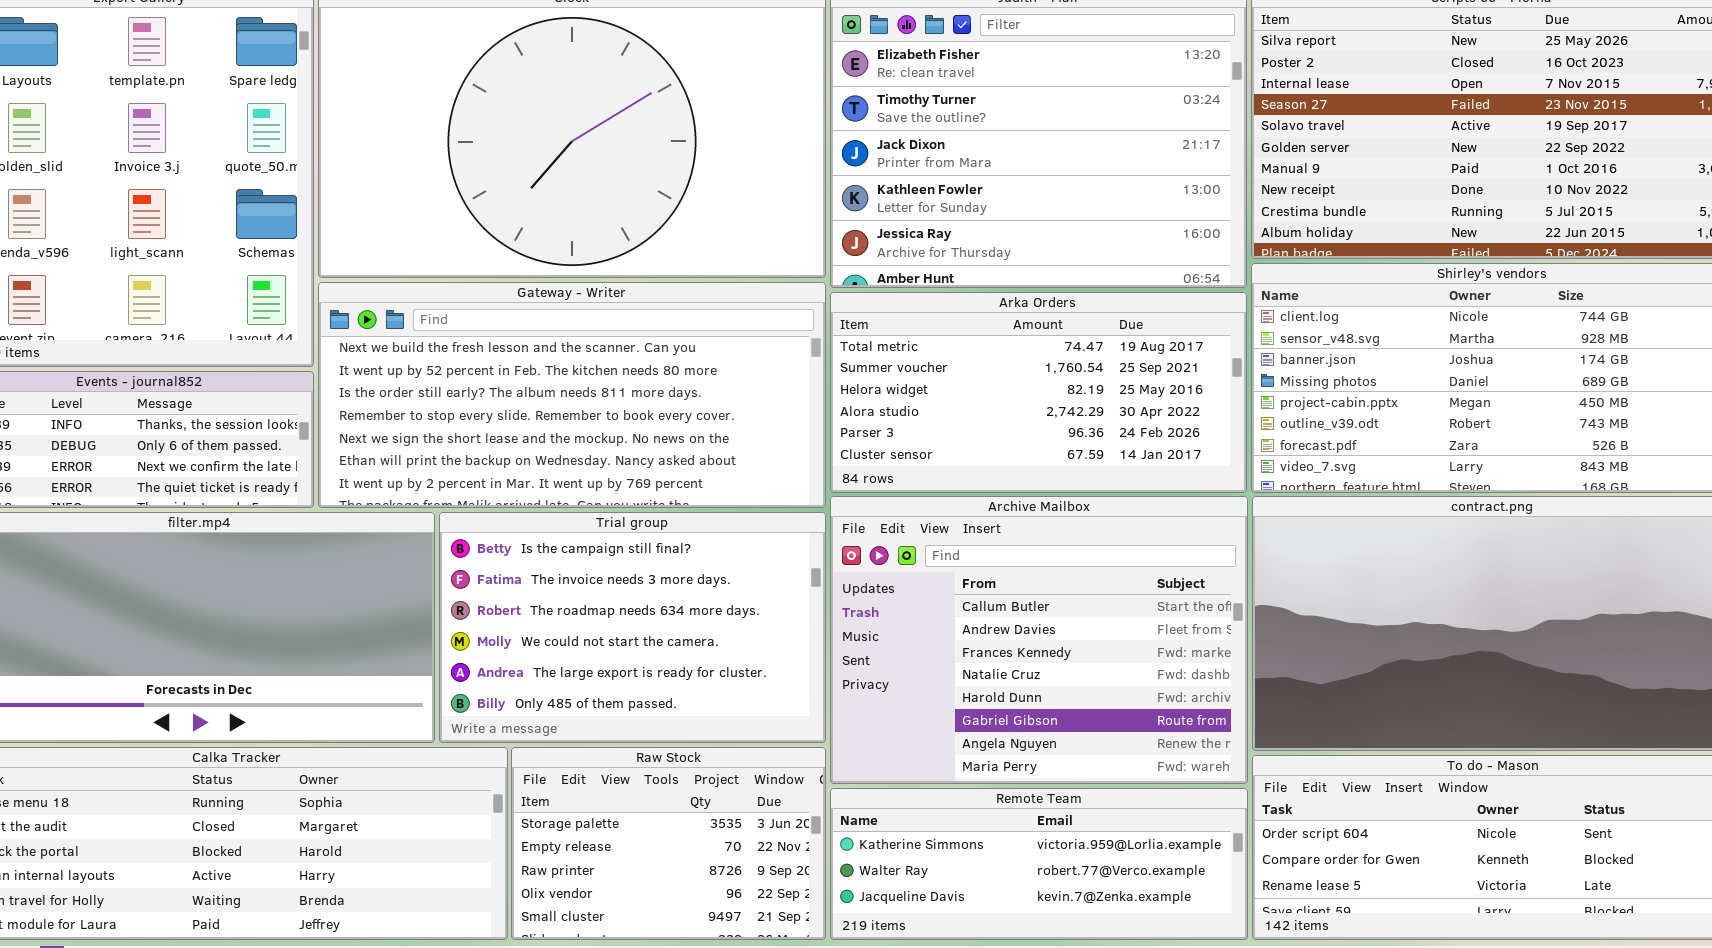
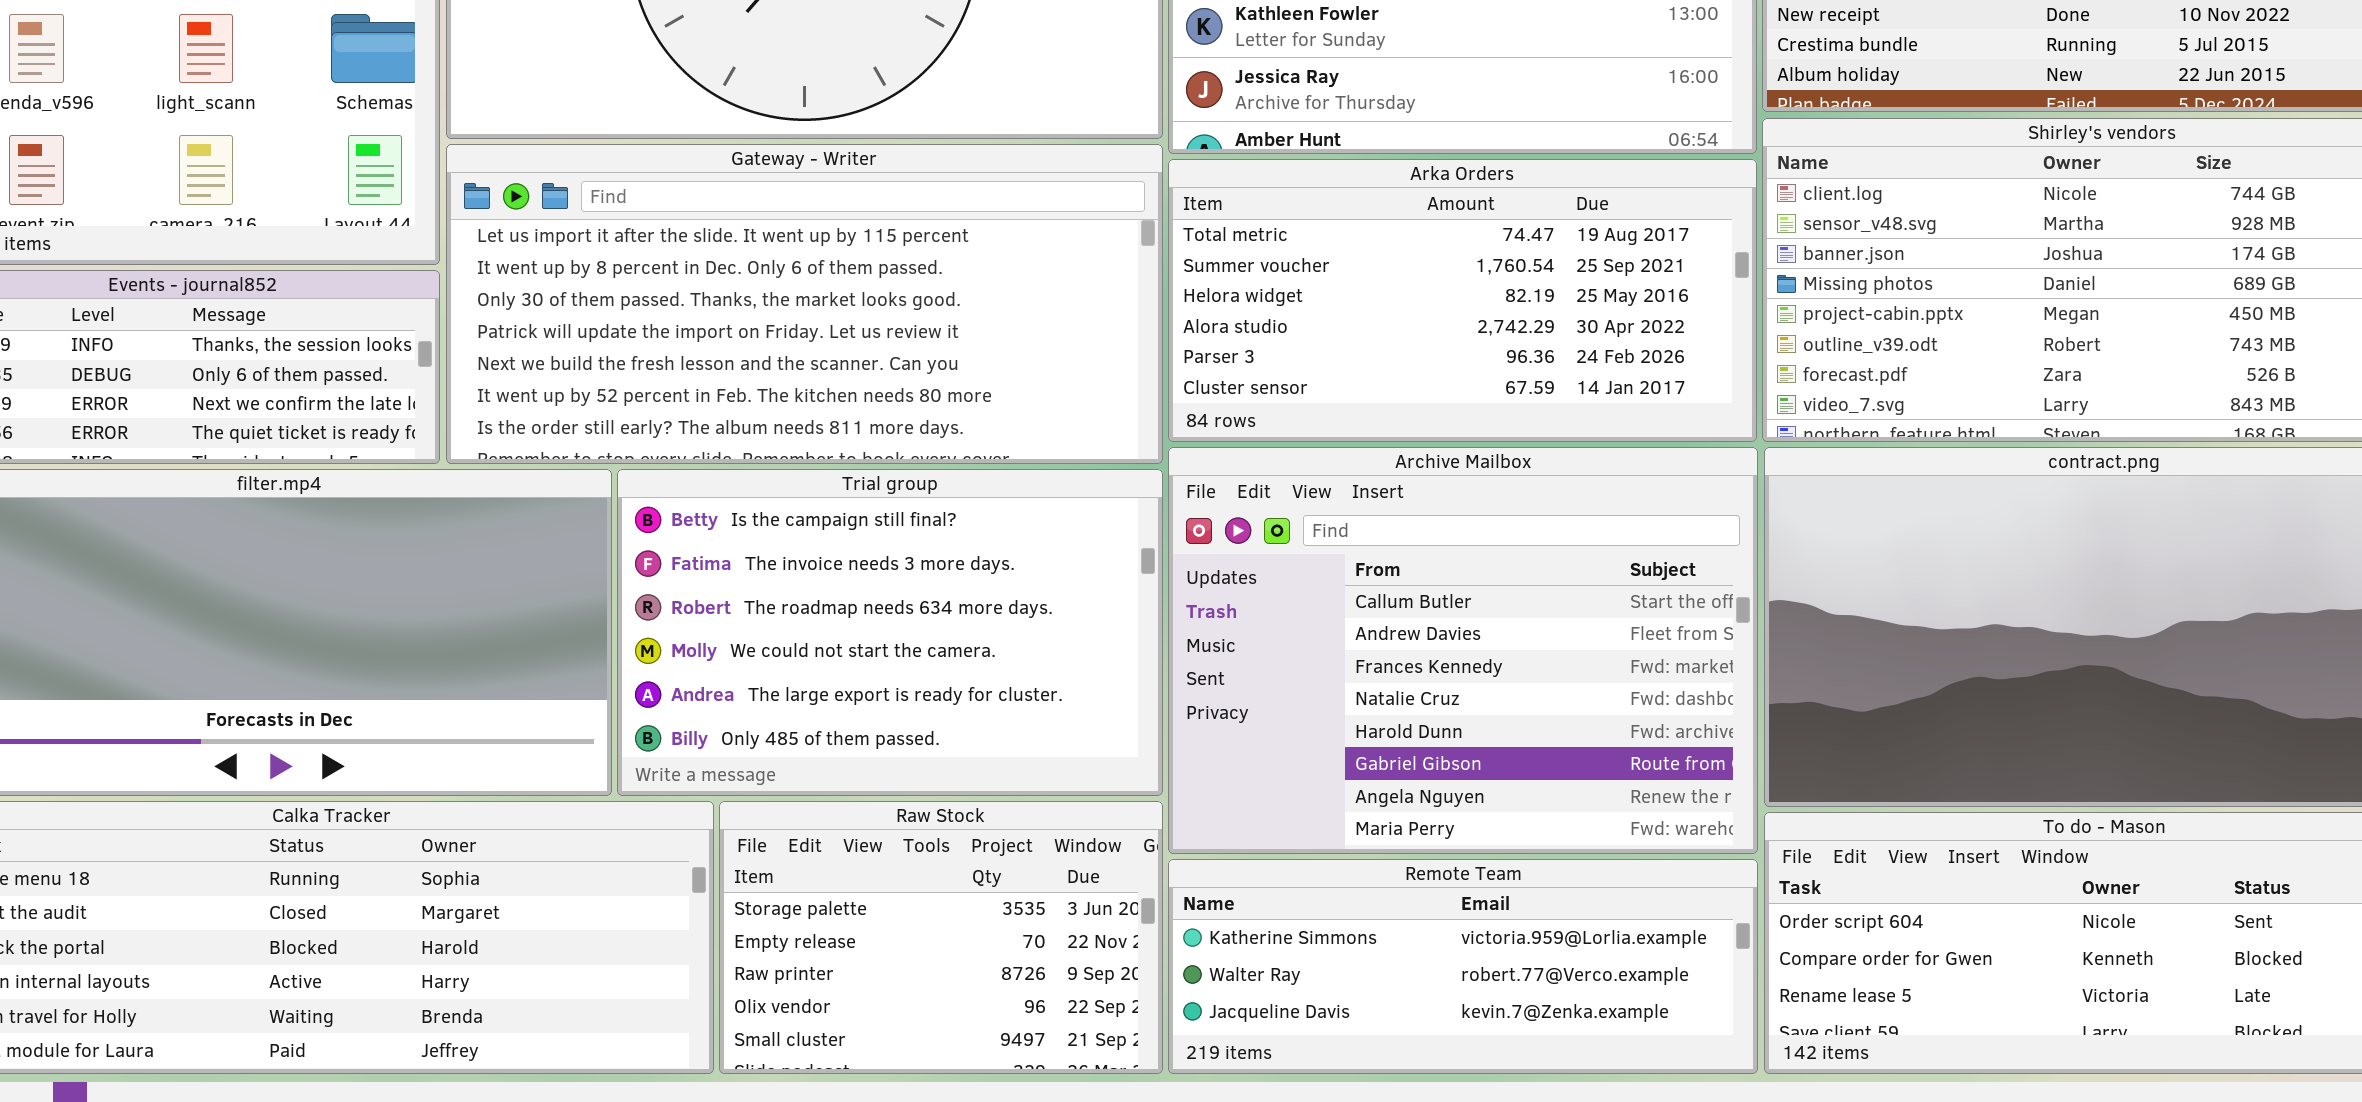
Gateway - Writer: [318,282,826,508] -> [446,144,1163,464], scrolled up 4 rows

